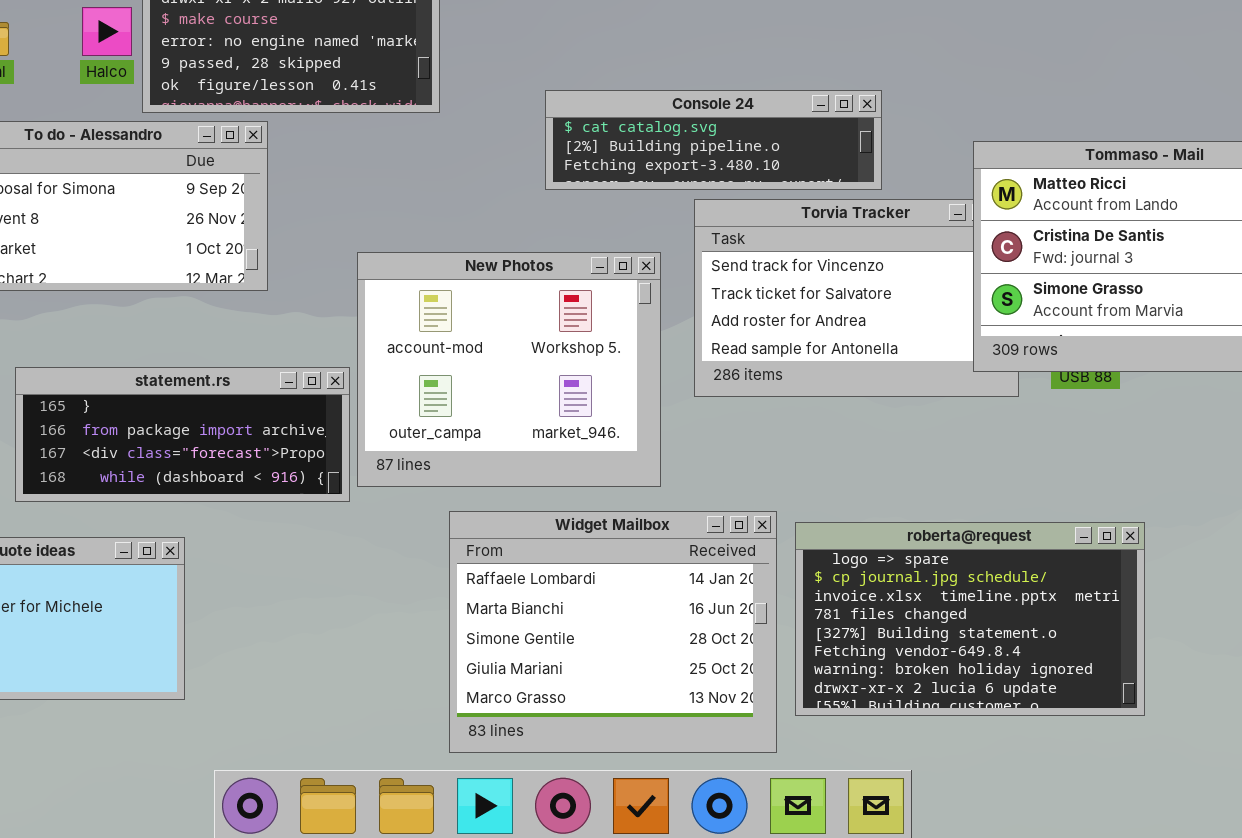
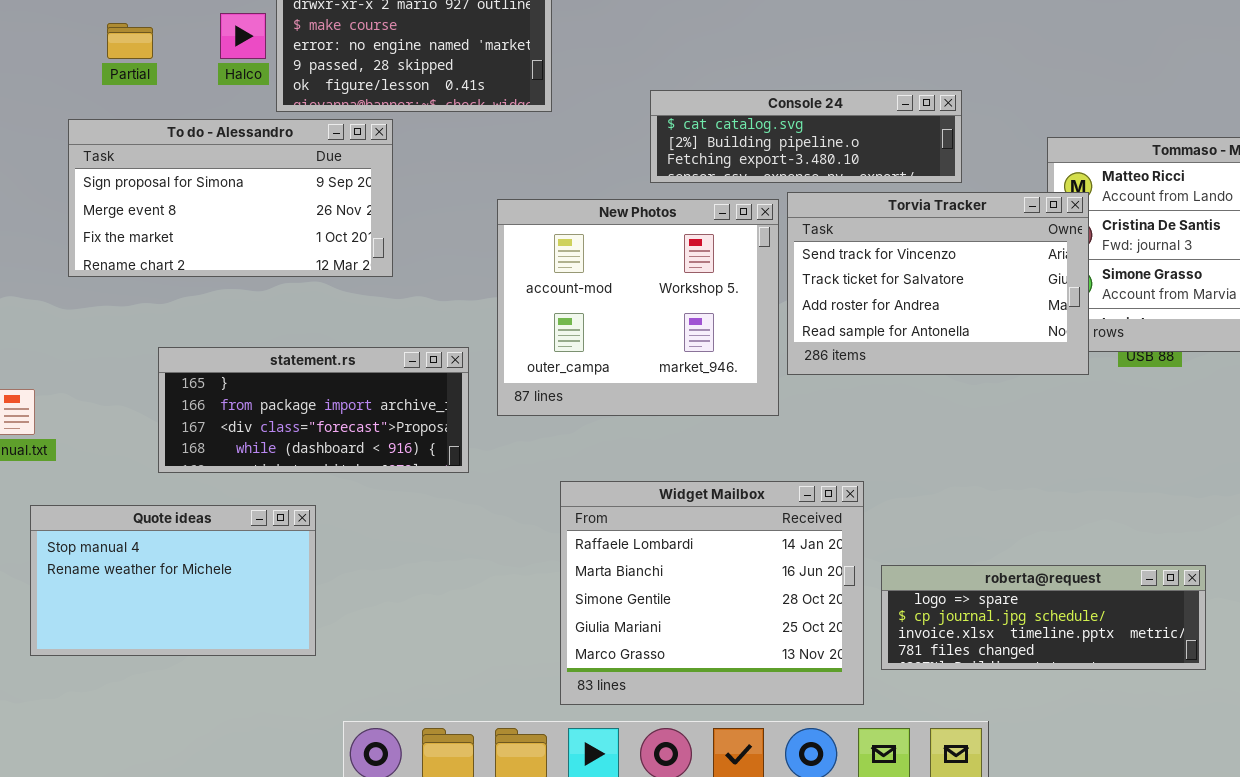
Torvia Tracker: [694,199,1019,397] -> [787,192,1089,375], raised
New Photos: [357,252,661,487] -> [497,199,779,416], moved
roberta@request: [795,522,1145,716] -> [881,565,1206,670], resized

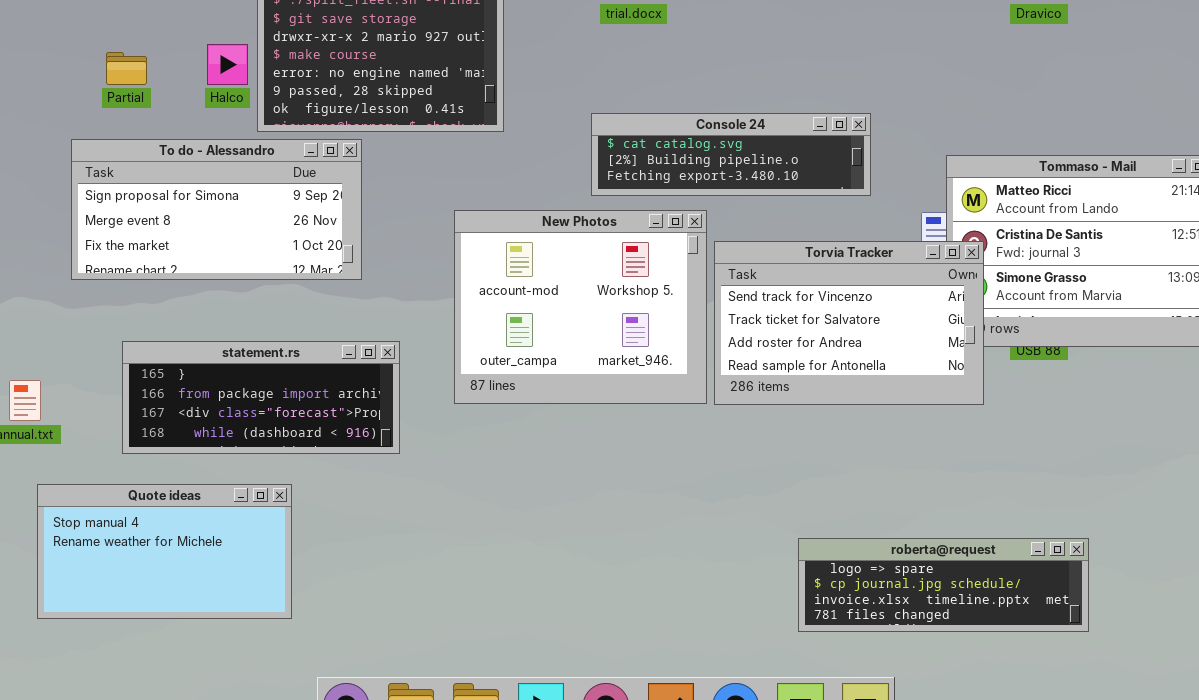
Torvia Tracker: [787,192,1089,375] -> [714,241,984,405], moved
statement.rs: [158,347,469,473] -> [122,341,400,454], moved
Widget Mailbox: [560,481,864,705] -> none, closed

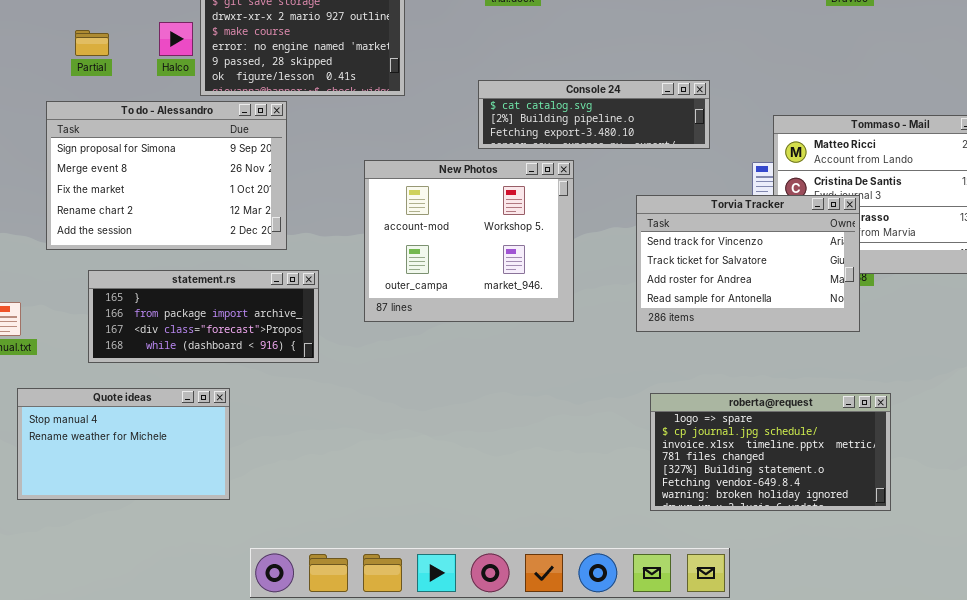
To do - Alessandro: [71,139,362,280] -> [46,101,287,250], resized
Torvia Tracker: [714,241,984,405] -> [636,195,860,332], moved
roberta@request: [798,538,1089,632] -> [650,393,891,511], resized

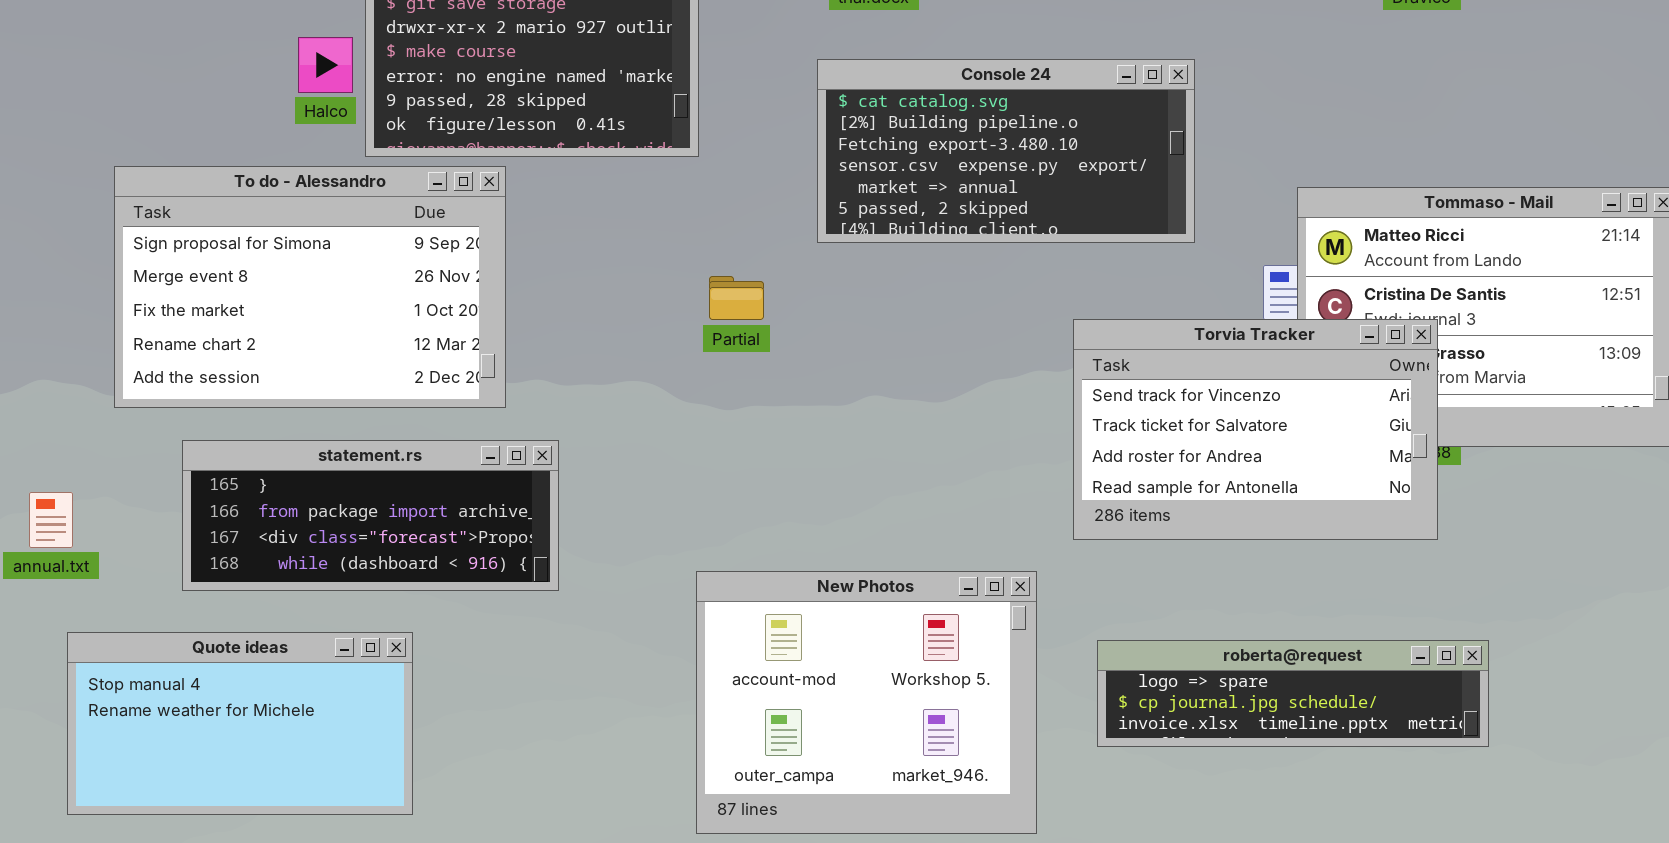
Partial: [75,30,109,56] -> [709,276,764,320], moved
Console 24: [478,80,710,149] -> [817,59,1195,243], resized
New Photos: [364,160,574,322] -> [696,571,1037,834], moved
roberta@request: [650,393,891,511] -> [1097,640,1489,747], resized

